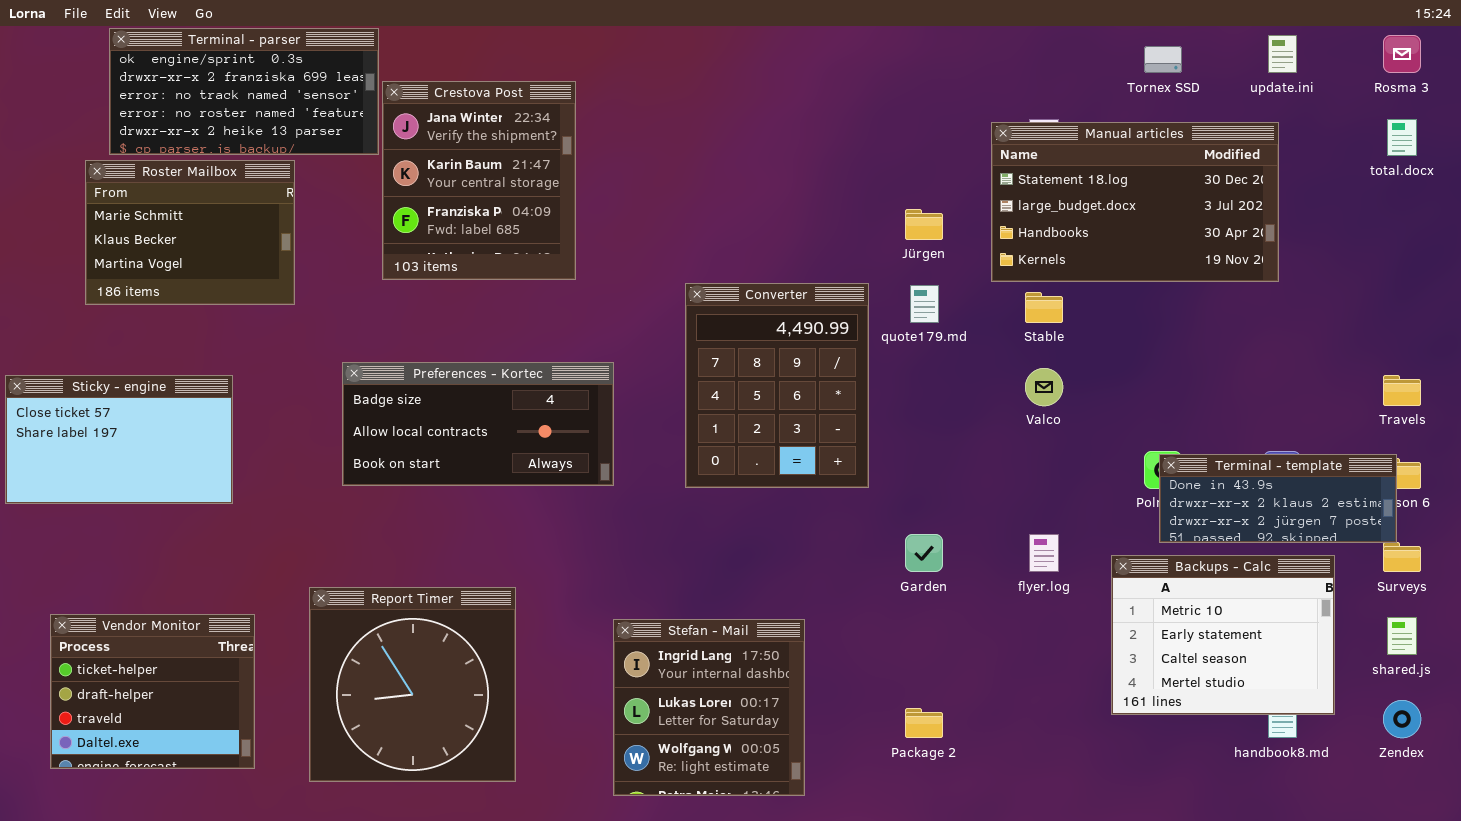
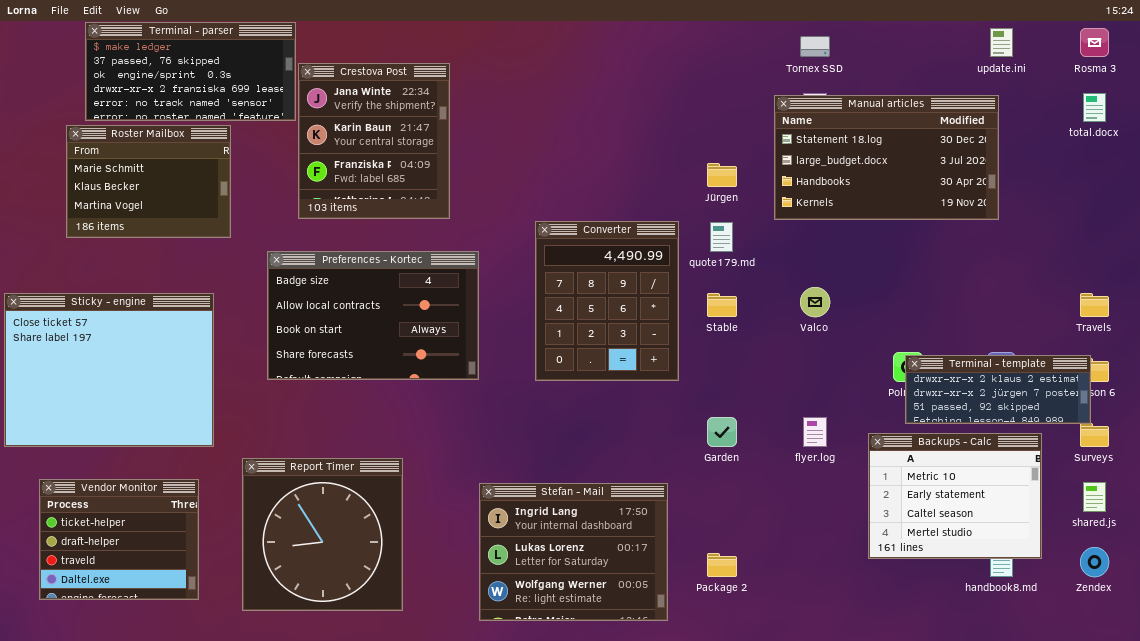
Terminal - parser: [109,28,379,155] -> [85,22,296,121], scrolled up 2 rows
Tornex SSD: [1144,46,1182,73] -> [800,36,830,57], moved
Stable: [1025,292,1063,323] -> [707,293,737,317], moved
Preferences - Kortec: [342,362,614,486] -> [267,251,479,380], resized
Sticky - engine: [5,375,233,504] -> [4,293,214,447], resized
Terminal - template: [1159,454,1397,543] -> [905,355,1091,424], scrolled down 1 row
Stefan - Mail: [613,619,805,796] -> [479,483,668,621], resized

